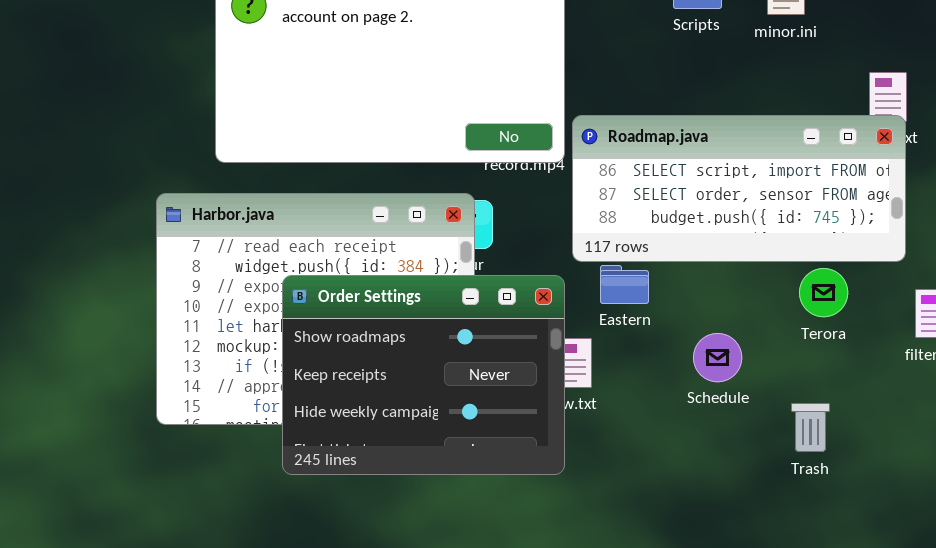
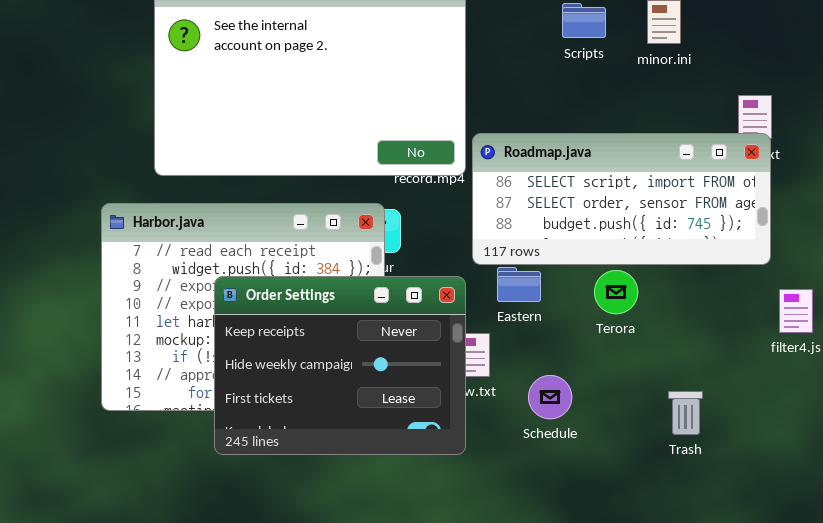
Terora: [799,268,848,317] -> [594,270,638,314], moved
Order Settings: [282,275,565,475] -> [214,276,466,455], scrolled down 1 row
Schedule: [693,333,742,382] -> [528,375,572,419], moved

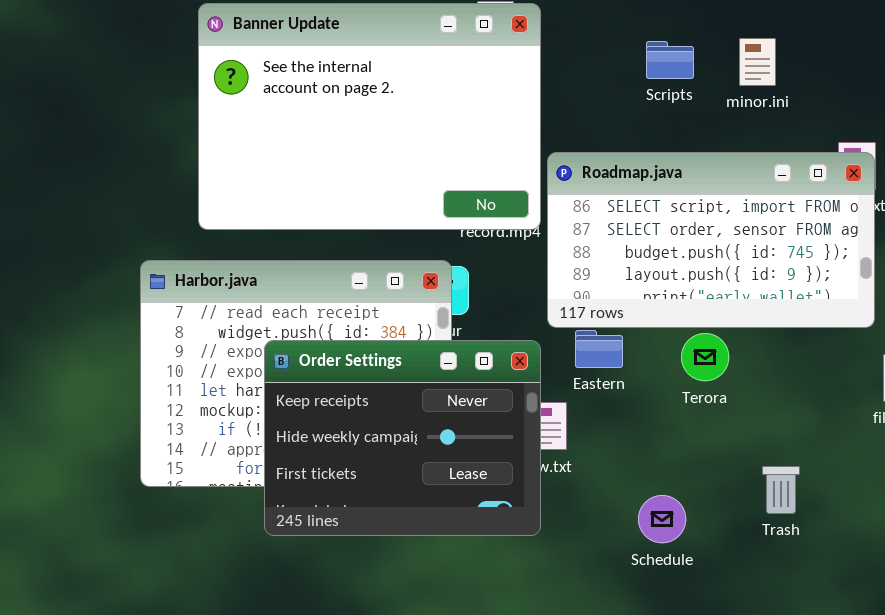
Roadmap.java: [472,133,771,265] -> [547,152,875,328], resized
Schedule: [528,375,572,419] -> [638,495,686,543], moved

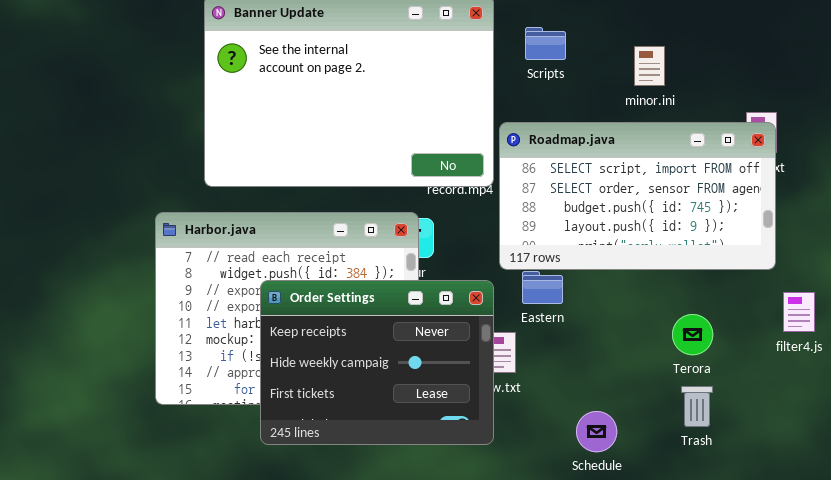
minor.ini: [739,38,776,86] -> [634,46,665,86], moved
Scripts: [646,41,694,79] -> [525,27,566,60], moved
Terora: [681,333,729,381] -> [672,314,713,355], moved

